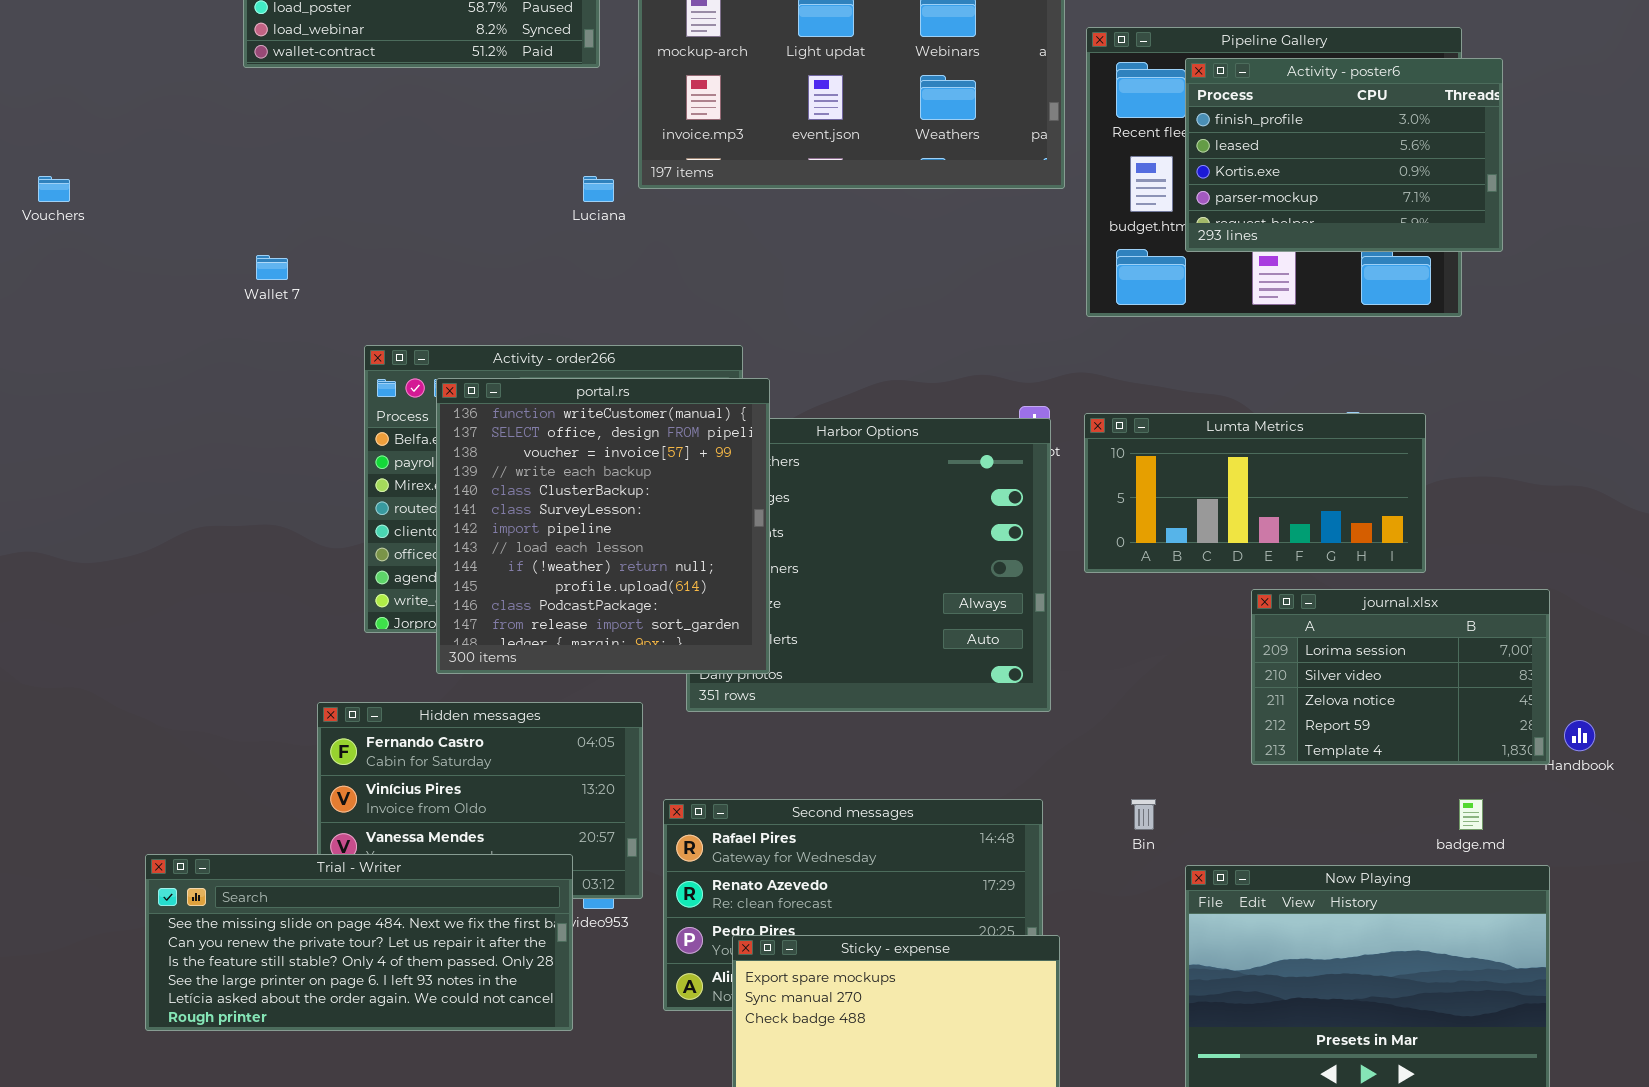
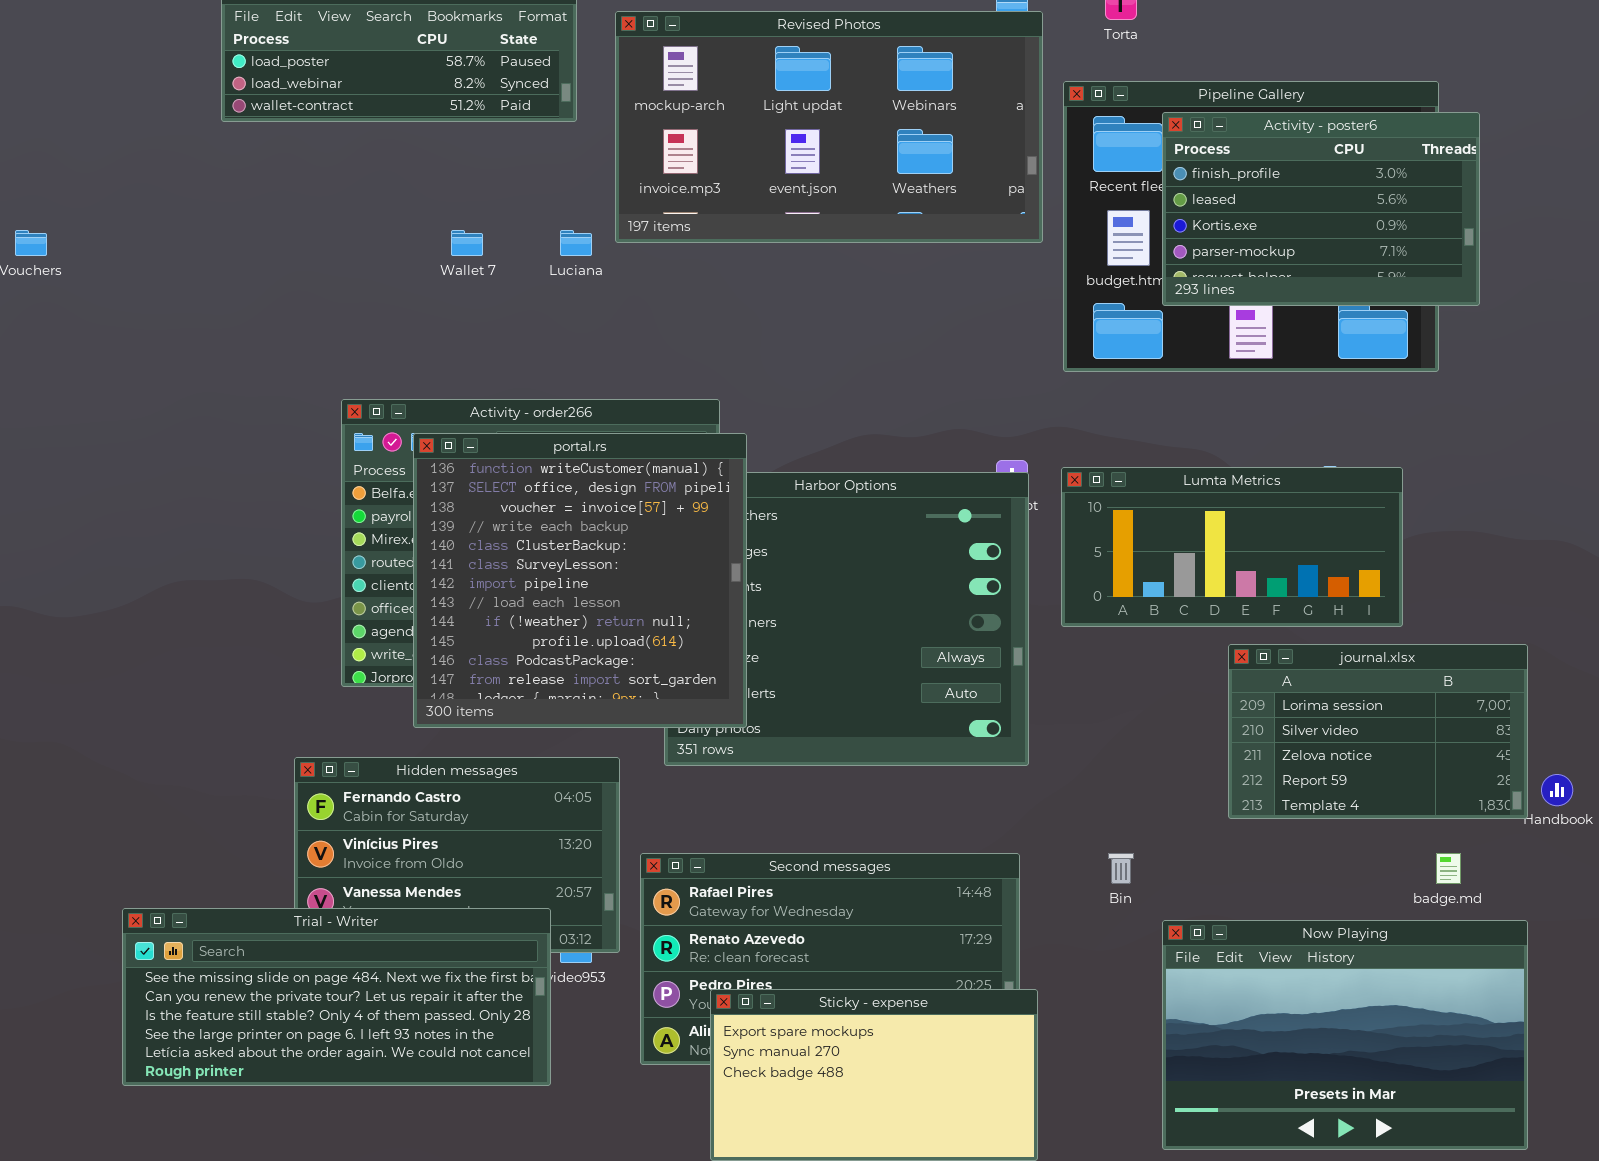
Wallet 7: [256,255,288,280] -> [451,230,483,256], moved

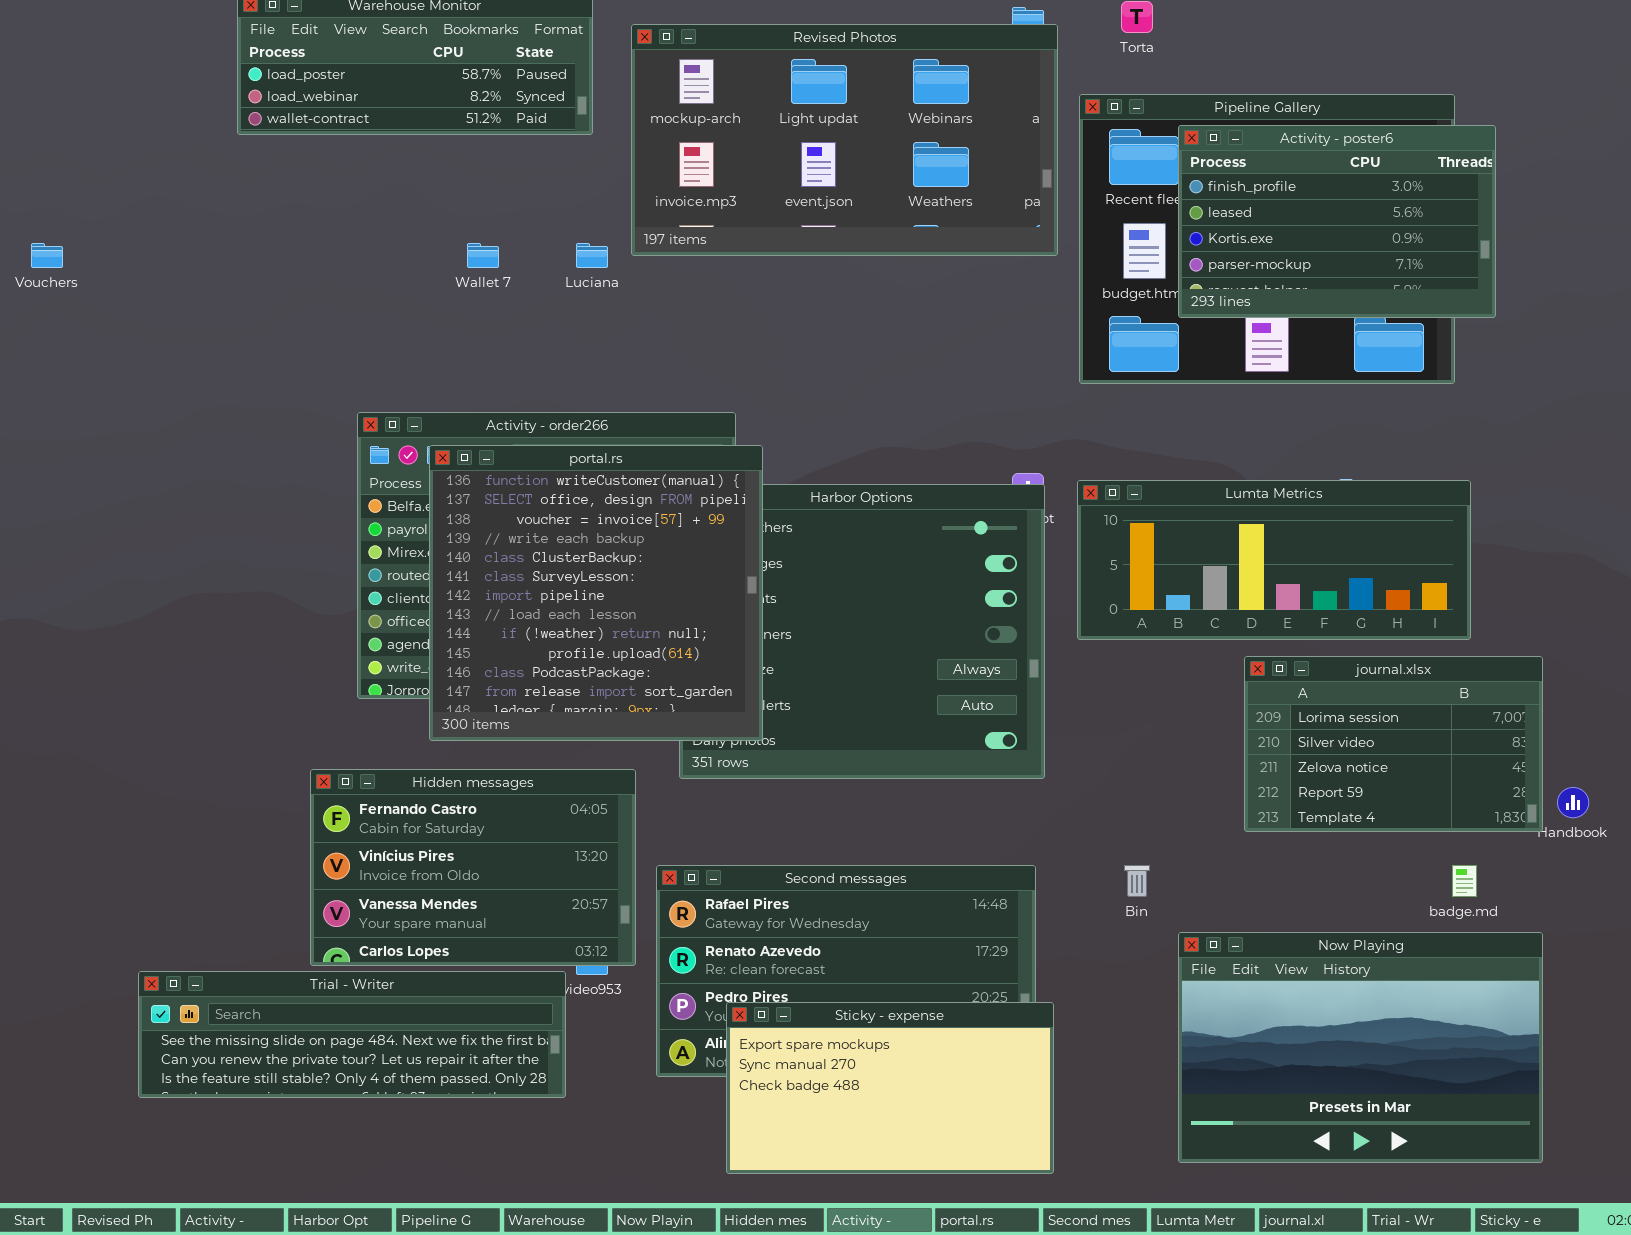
Lumta Metrics: [1061,467,1403,627] -> [1077,480,1471,640], resized
Trial - Writer: [122,908,551,1086] -> [138,971,566,1098], resized

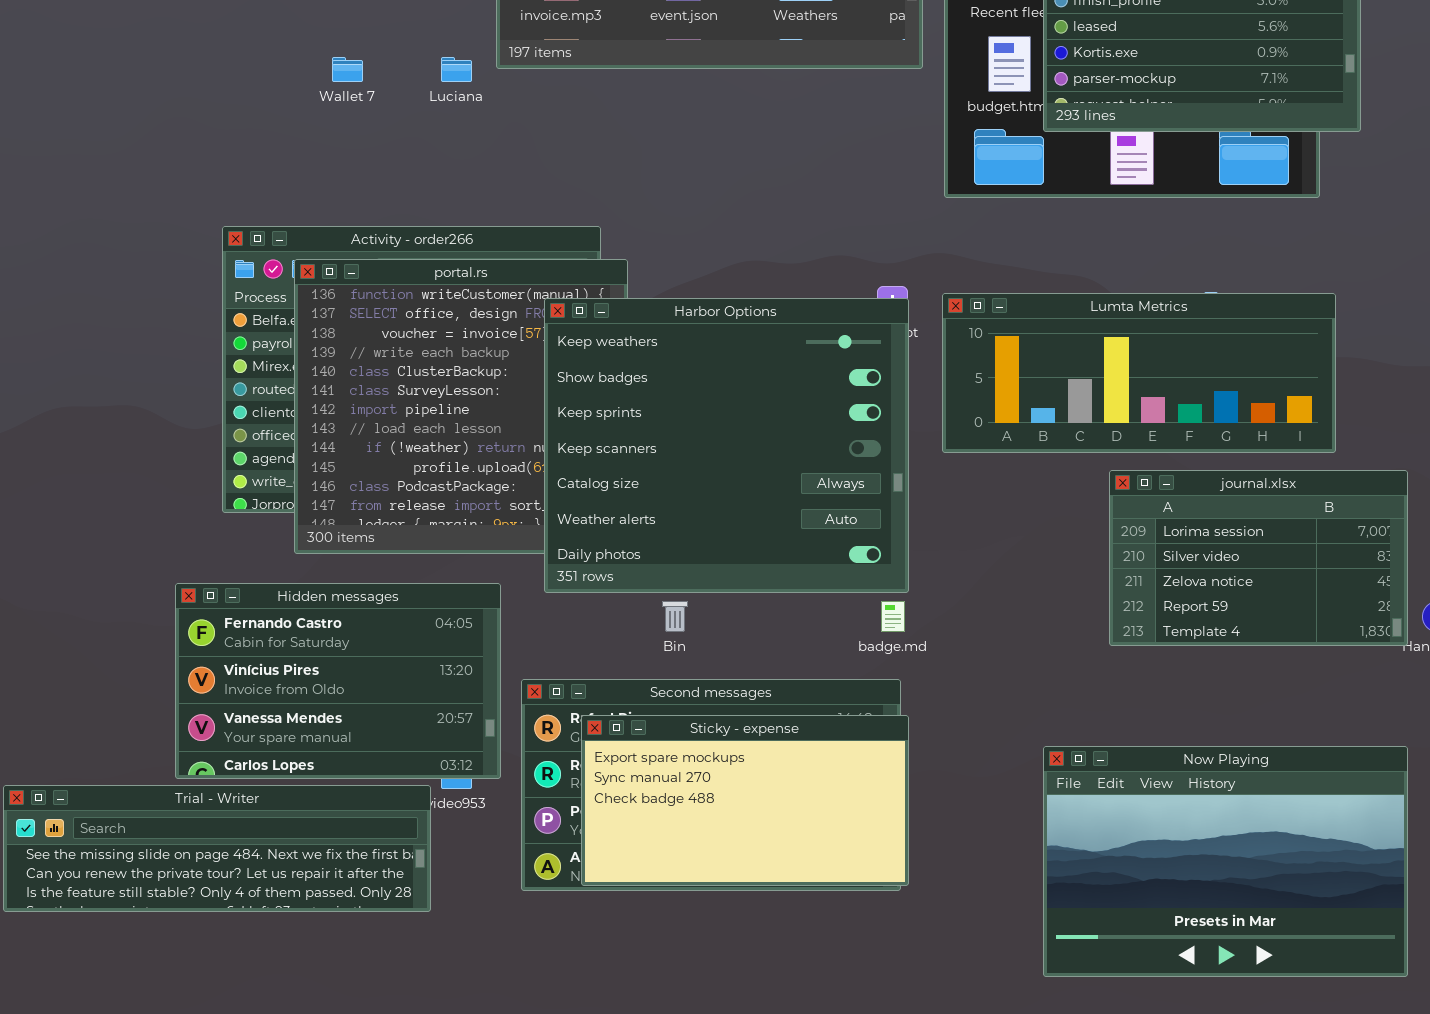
Harbor Options: [679,484,1045,779] -> [544,298,909,593], raised
Bin: [1124,865,1150,897] -> [662,601,688,632], moved
badge.md: [1452,865,1477,897] -> [881,601,905,632], moved
Sticky - expense: [726,1002,1054,1174] -> [581,715,909,886], moved

